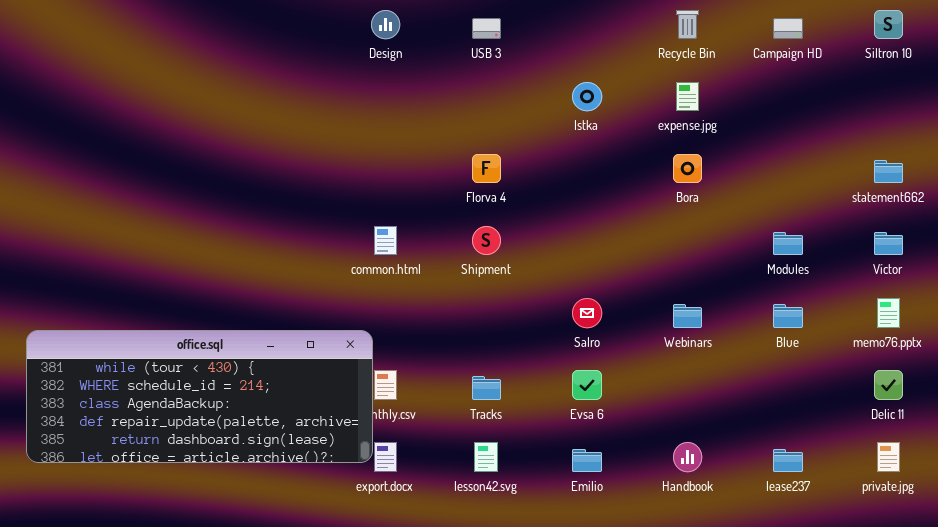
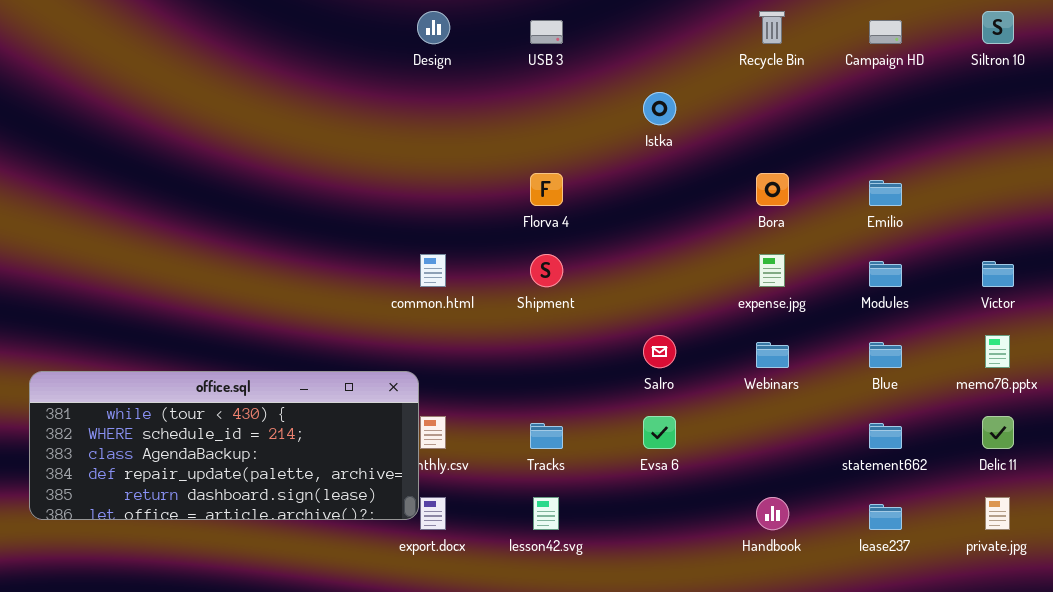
expense.jpg: [676,82,699,111] -> [759,254,785,287], moved
statement662: [874,160,903,183] -> [869,423,902,449], moved
Emilio: [572,449,602,472] -> [869,180,902,206], moved

